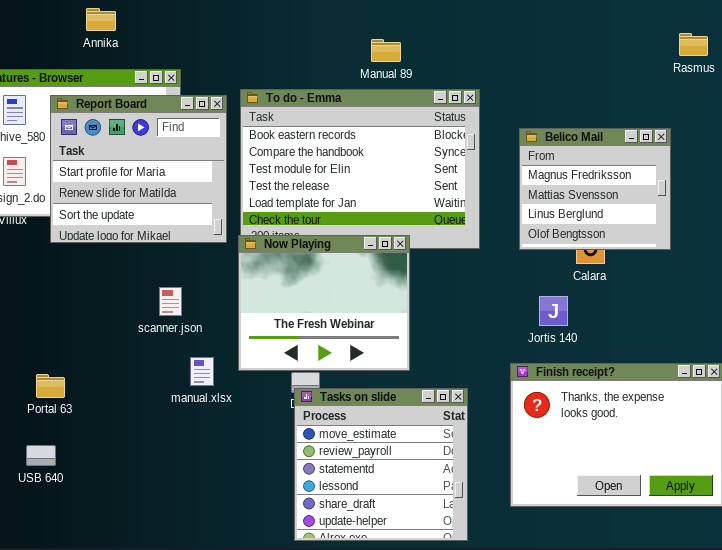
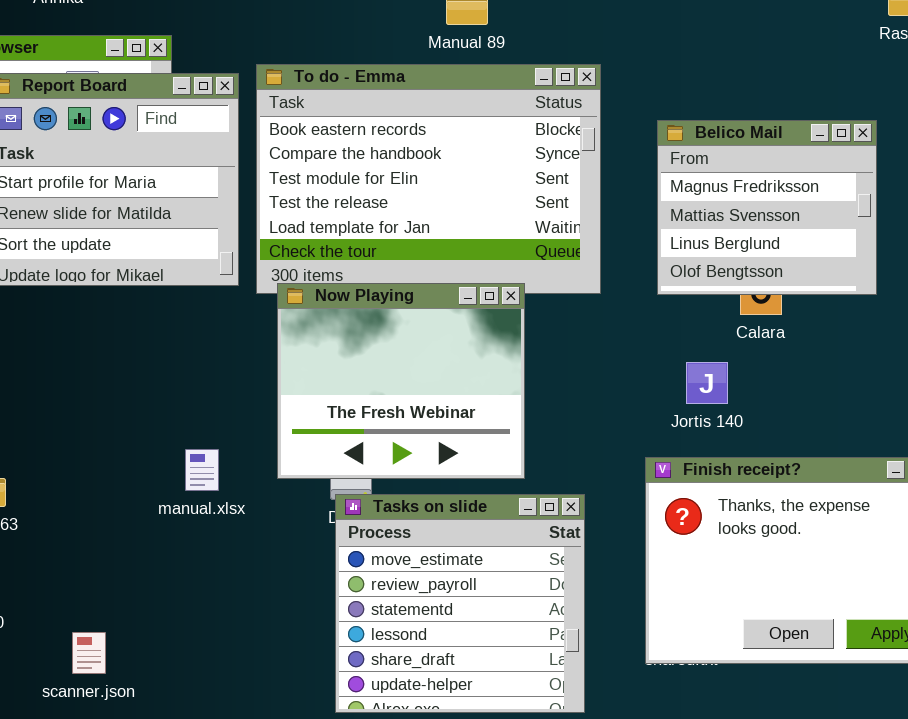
Now Playing: [238,235,410,371] -> [277,283,525,479], moved
scanner.json: [159,287,182,316] -> [72,632,106,674], moved

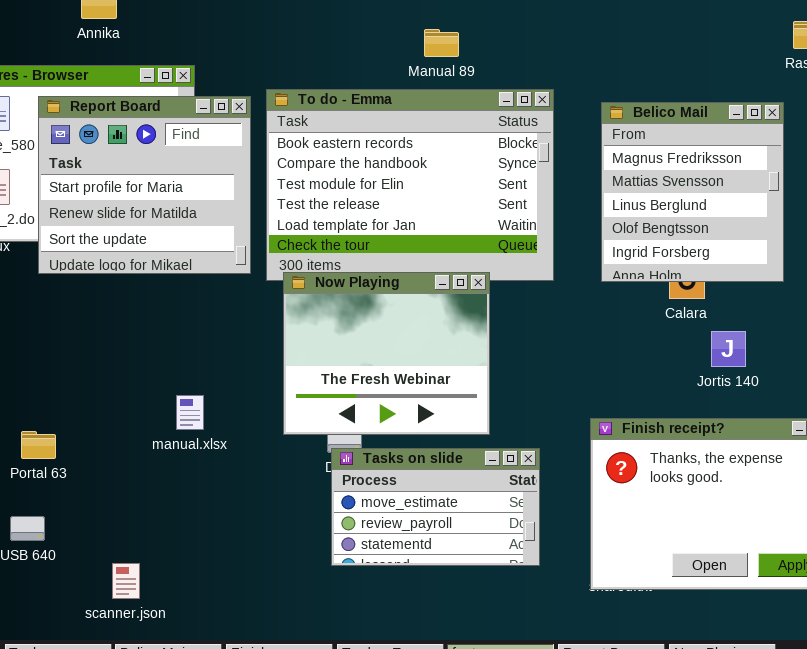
Belico Mail: [657,120,877,295] -> [601,102,784,282], resized
Jortis 140: [686,362,728,404] -> [711,331,746,367], moved
manual.xlsx: [185,449,219,491] -> [176,395,204,430], moved
Tasks on slide: [335,494,585,713] -> [331,448,540,566], resized

